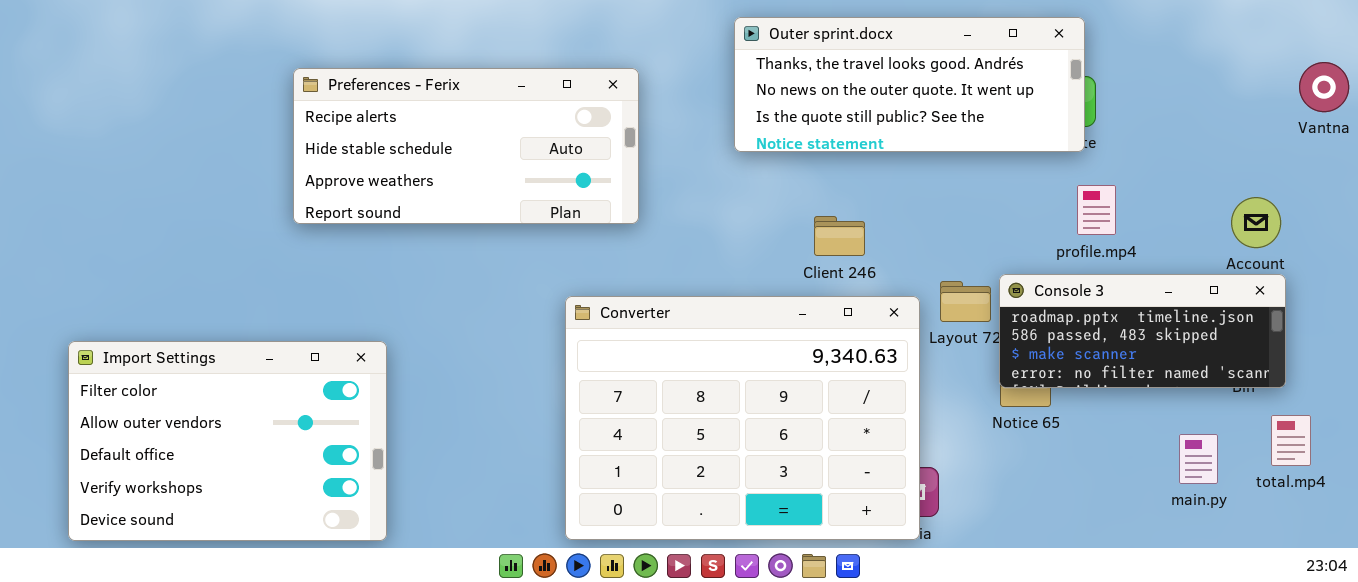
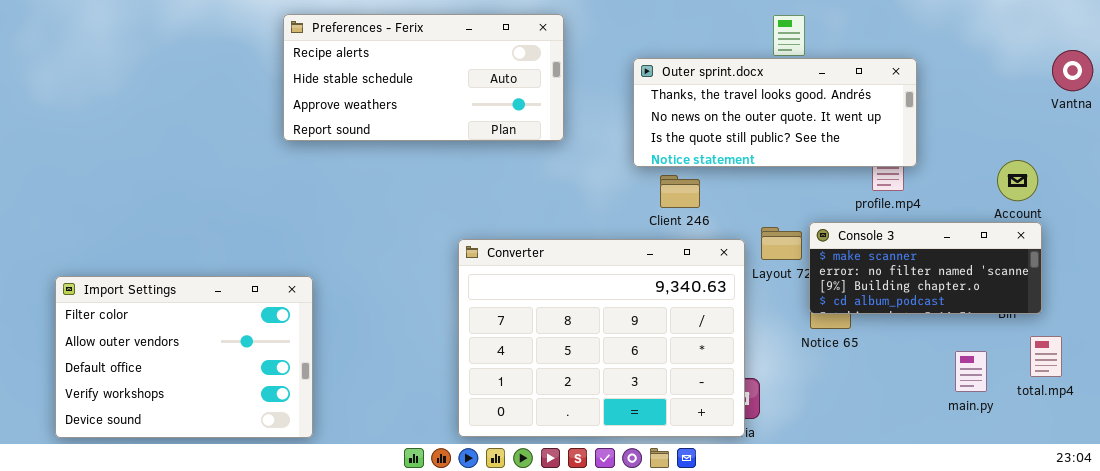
Outer sprint.docx: [734,17,1085,152] -> [633,58,917,167], moved
Preferences - Ferix: [293,68,639,224] -> [283,14,564,141], moved
Console 3: [999,274,1286,388] -> [809,222,1042,314], scrolled down 2 rows

